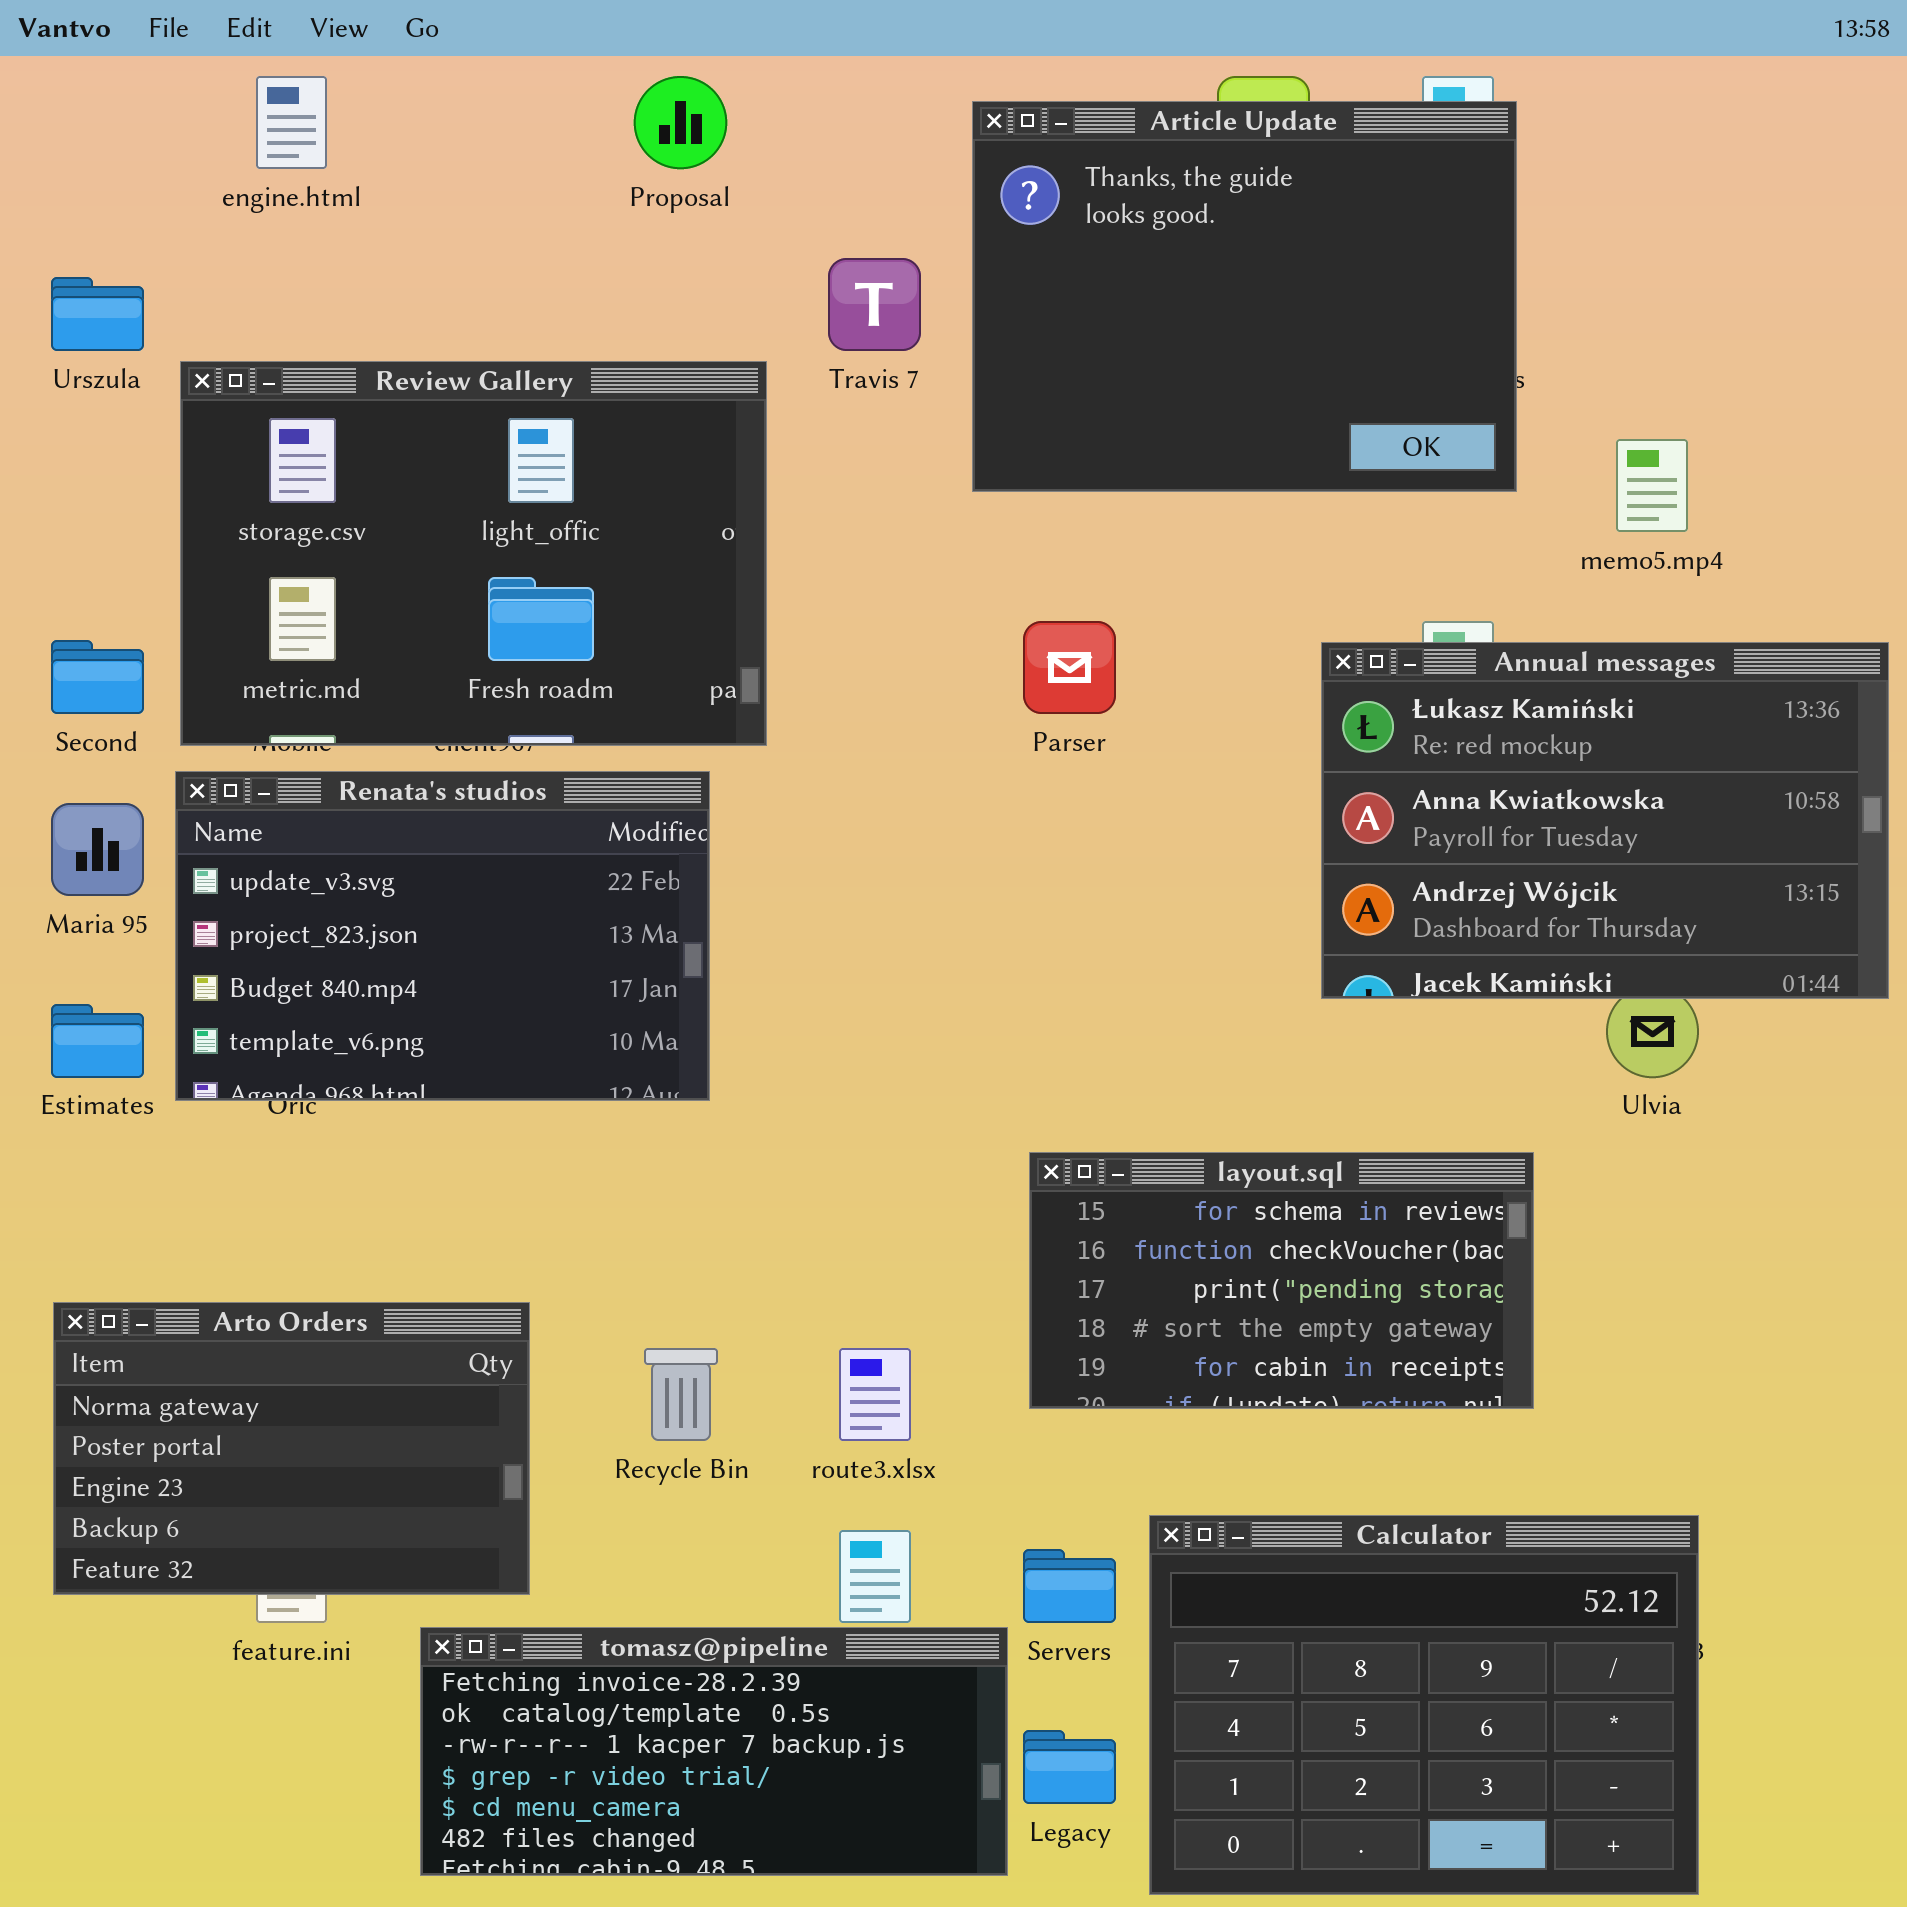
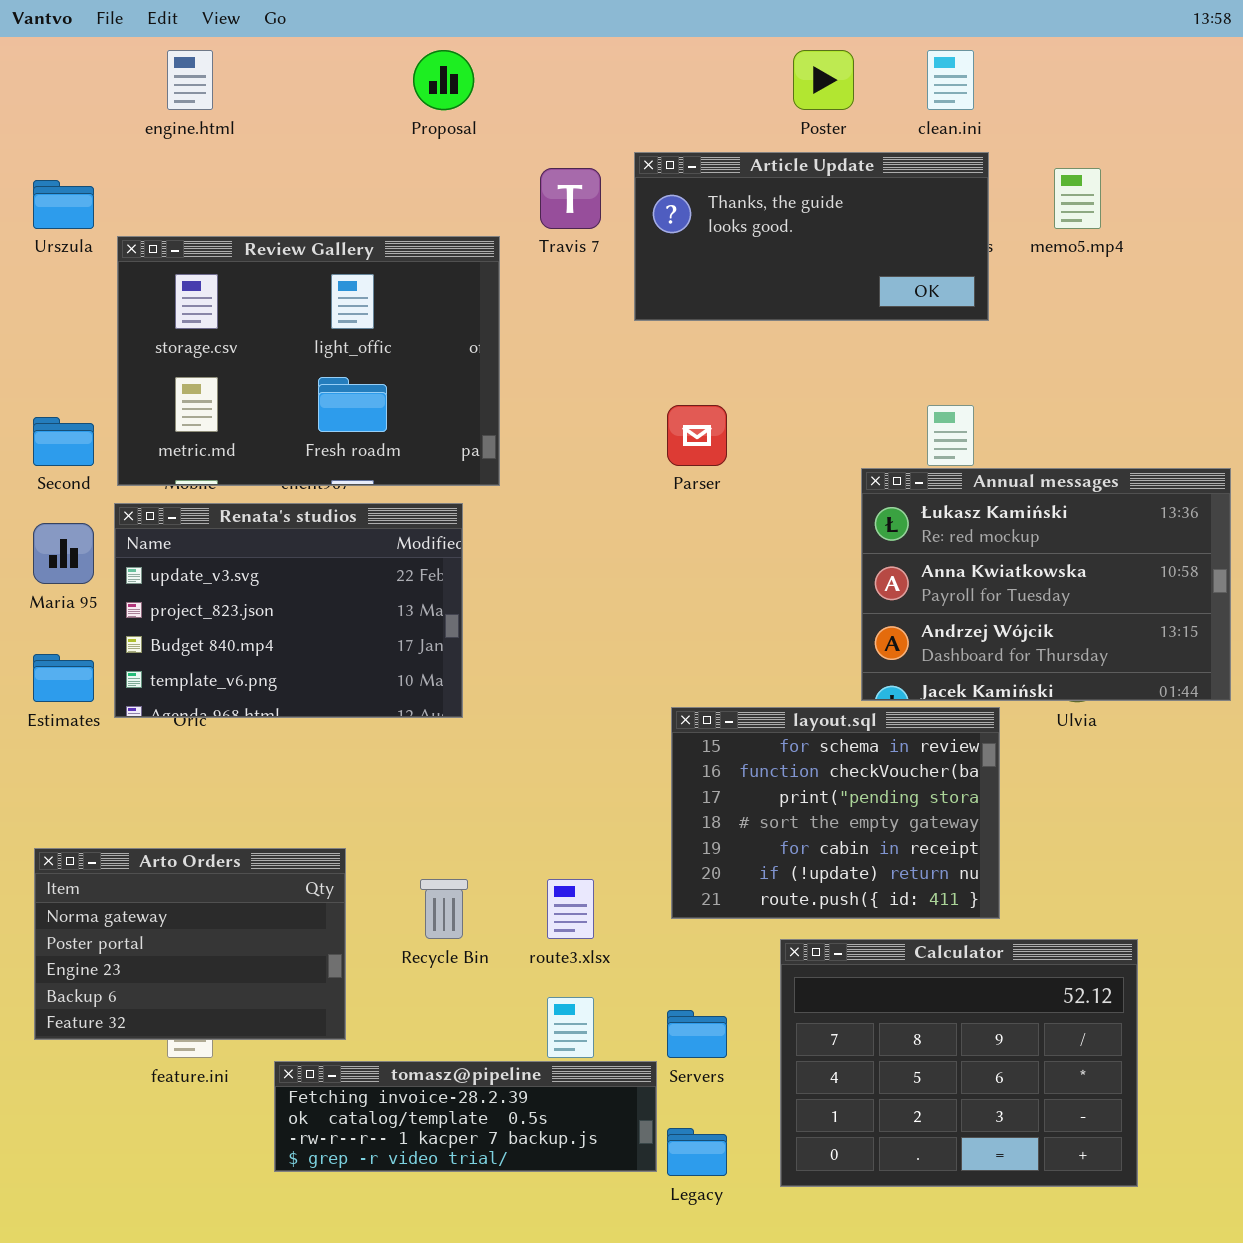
Article Update: [972,101,1517,492] -> [634,152,989,321], resized
memo5.mp4: [1616,439,1688,532] -> [1054,168,1101,229], moved
Annual messages: [1321,642,1889,999] -> [861,468,1231,701], moved
layout.sql: [1029,1152,1534,1409] -> [671,707,1000,919], resized
Calculator: [1149,1515,1699,1895] -> [780,939,1138,1187], moved
tomasz@pipeline: [420,1627,1008,1876] -> [274,1061,657,1172], resized

